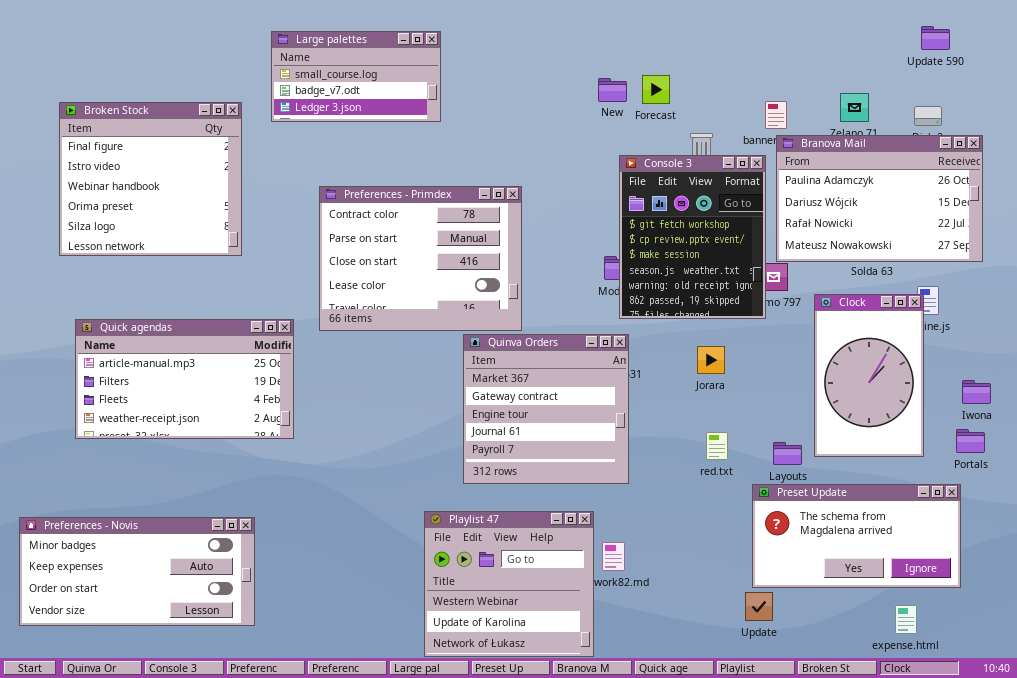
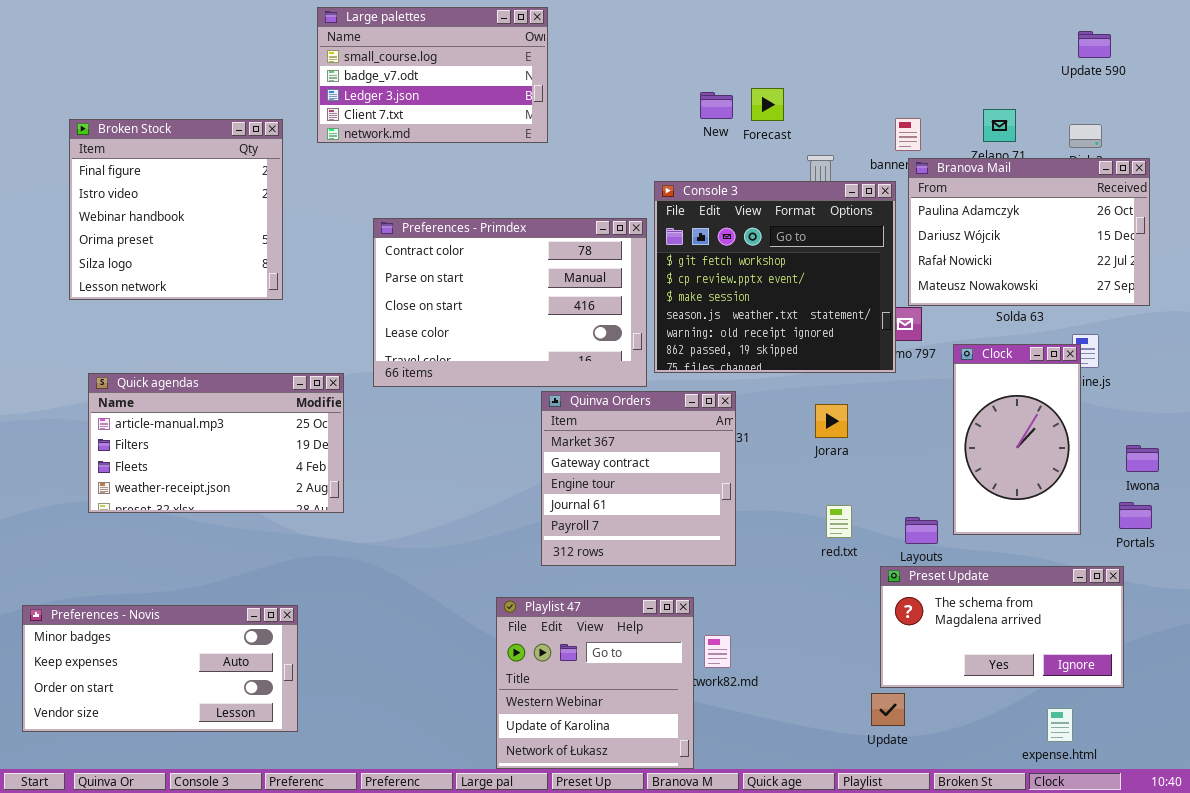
Large palettes: [271,31,441,122] -> [317,7,548,143], resized
Console 3: [619,155,766,319] -> [654,181,896,373], resized
Preferences - Primdex: [319,186,522,331] -> [373,218,647,387], resized

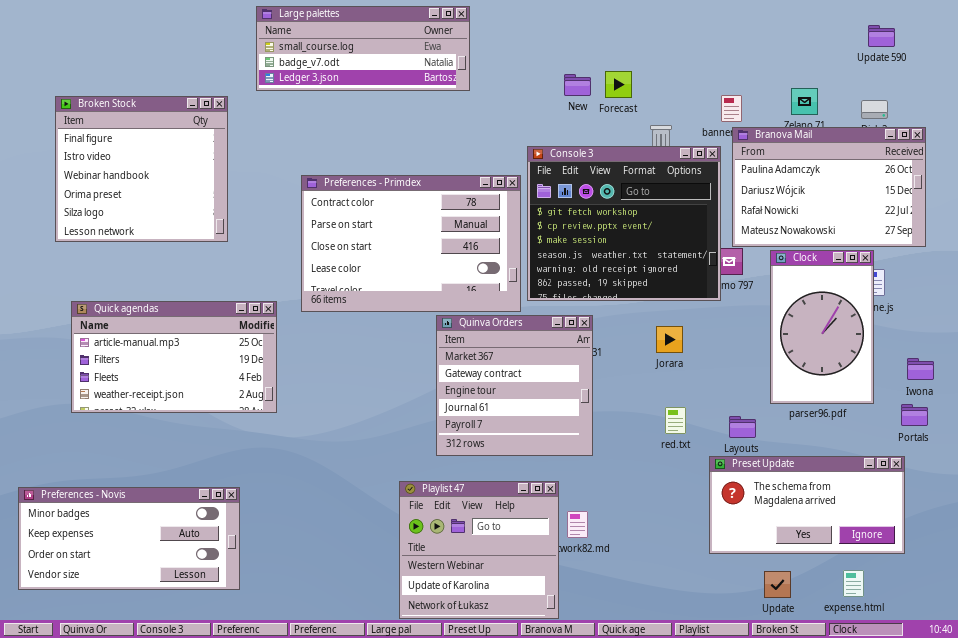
Large palettes: [317,7,548,143] -> [256,6,470,91], resized
Clock: [953,344,1081,535] -> [770,250,874,404], moved
Update: [871,693,905,726] -> [764,571,791,598], moved

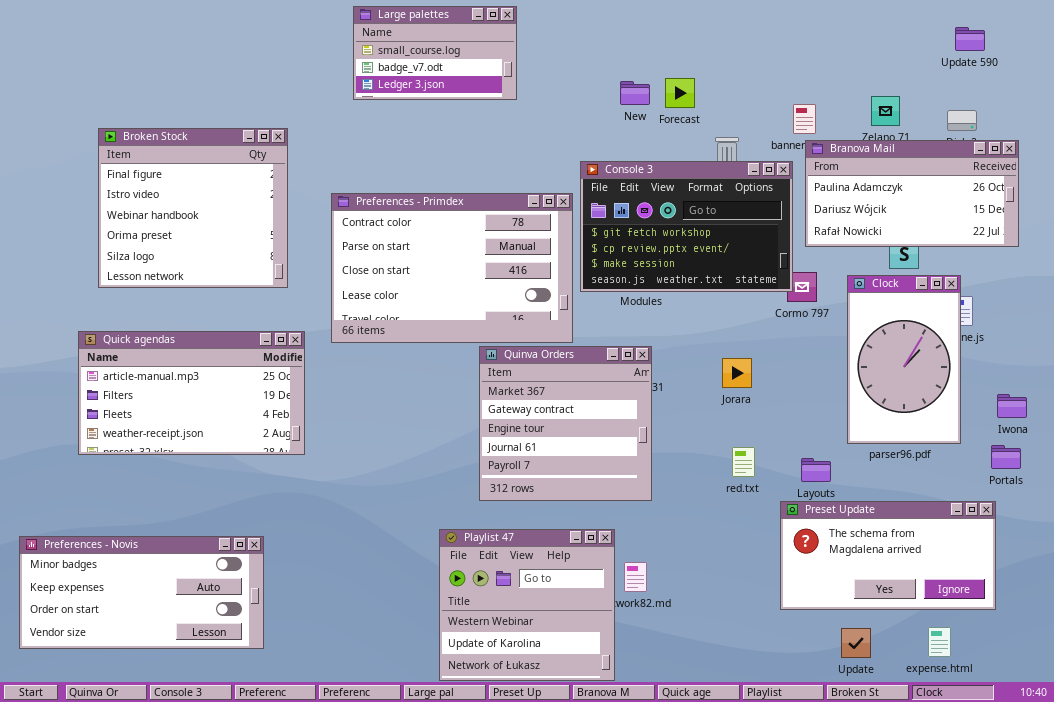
Large palettes: [256,6,470,91] -> [353,6,517,100], resized
Broken Stock: [55,96,228,242] -> [98,128,288,288], moved
Branova Mail: [732,127,926,247] -> [805,140,1019,247], resized
Console 3: [527,146,721,301] -> [580,161,793,292], resized

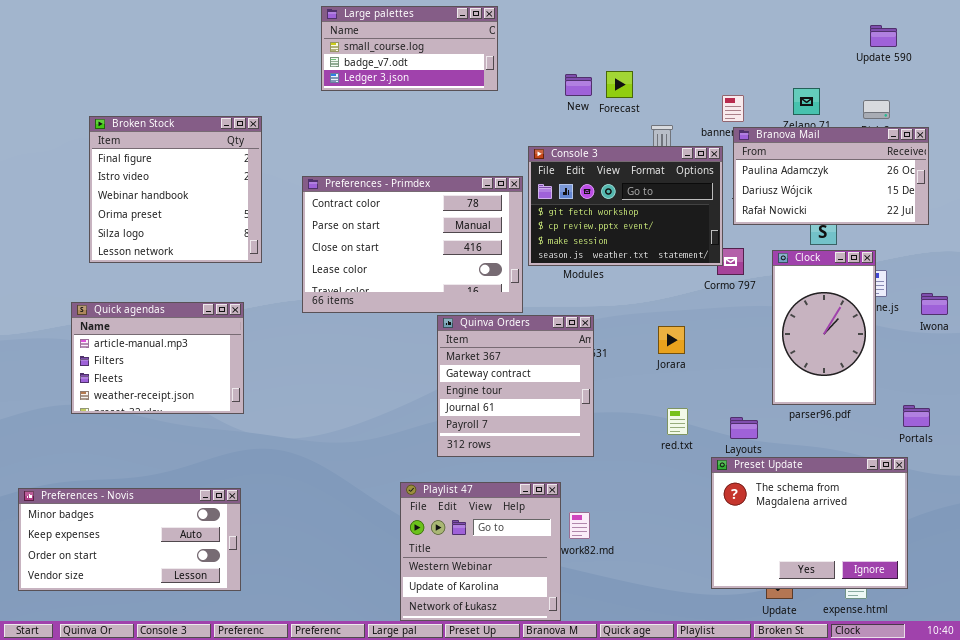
Large palettes: [353,6,517,100] -> [321,6,498,91], resized
Quick agendas: [78,331,305,455] -> [71,302,244,414], resized
Iwona: [997,394,1027,418] -> [921,293,948,315], moved
Preset Update: [780,501,996,610] -> [711,457,908,589], resized

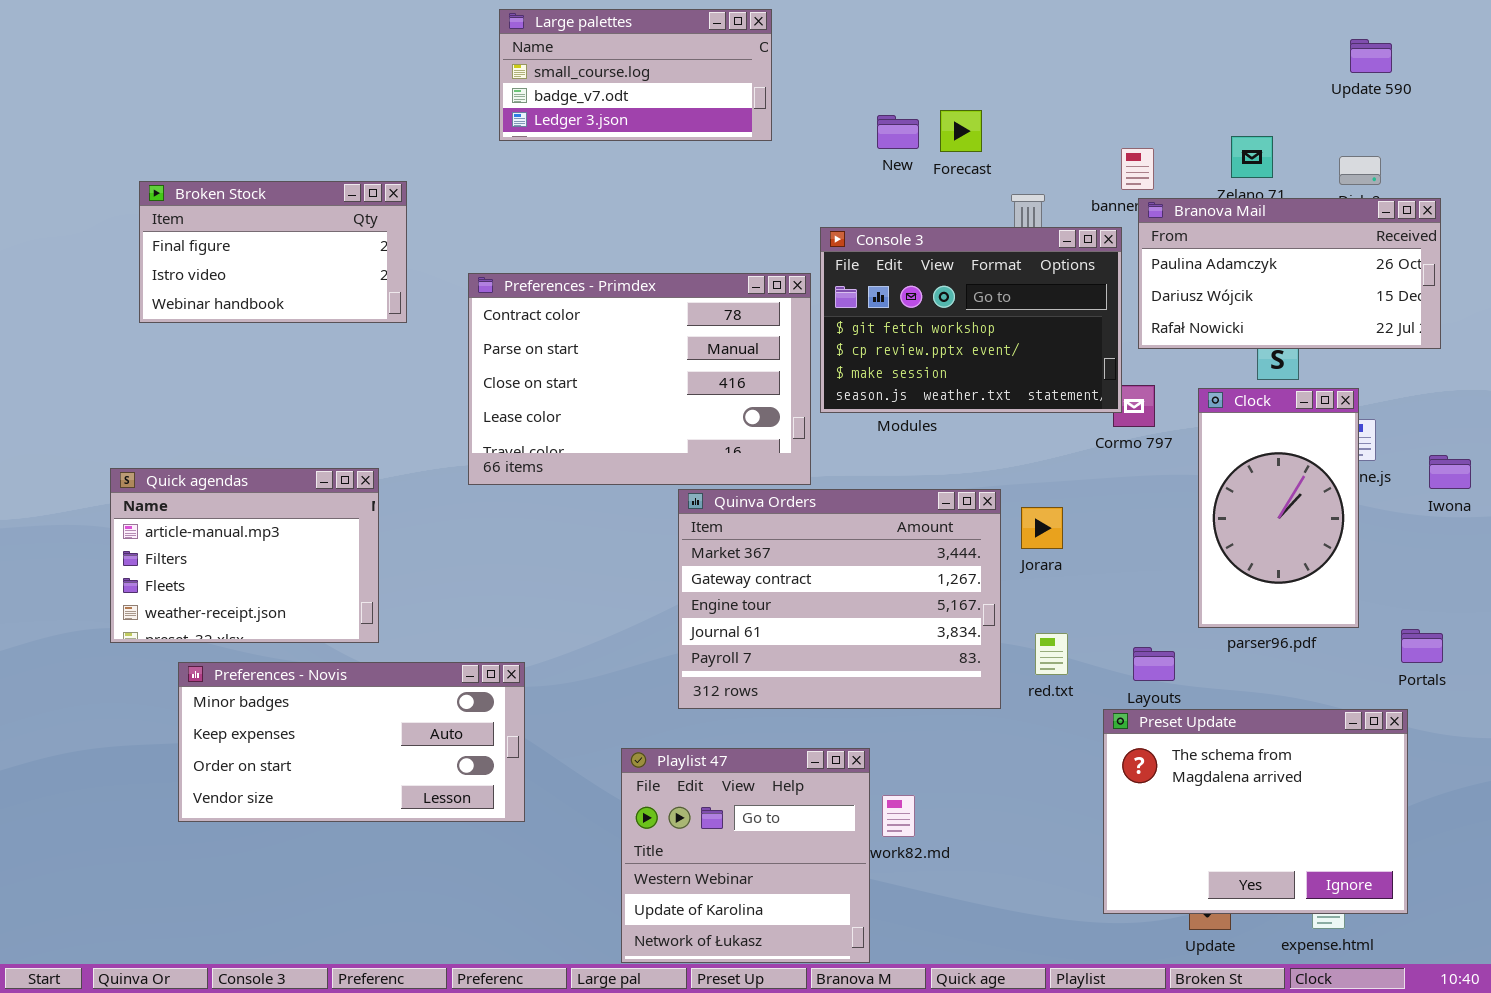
Broken Stock: [89,116,262,263] -> [139,181,407,323], resized
Quinva Orders: [437,315,594,457] -> [678,489,1001,709], resized
Preferences - Novis: [18,488,241,591] -> [178,662,525,822], moved

